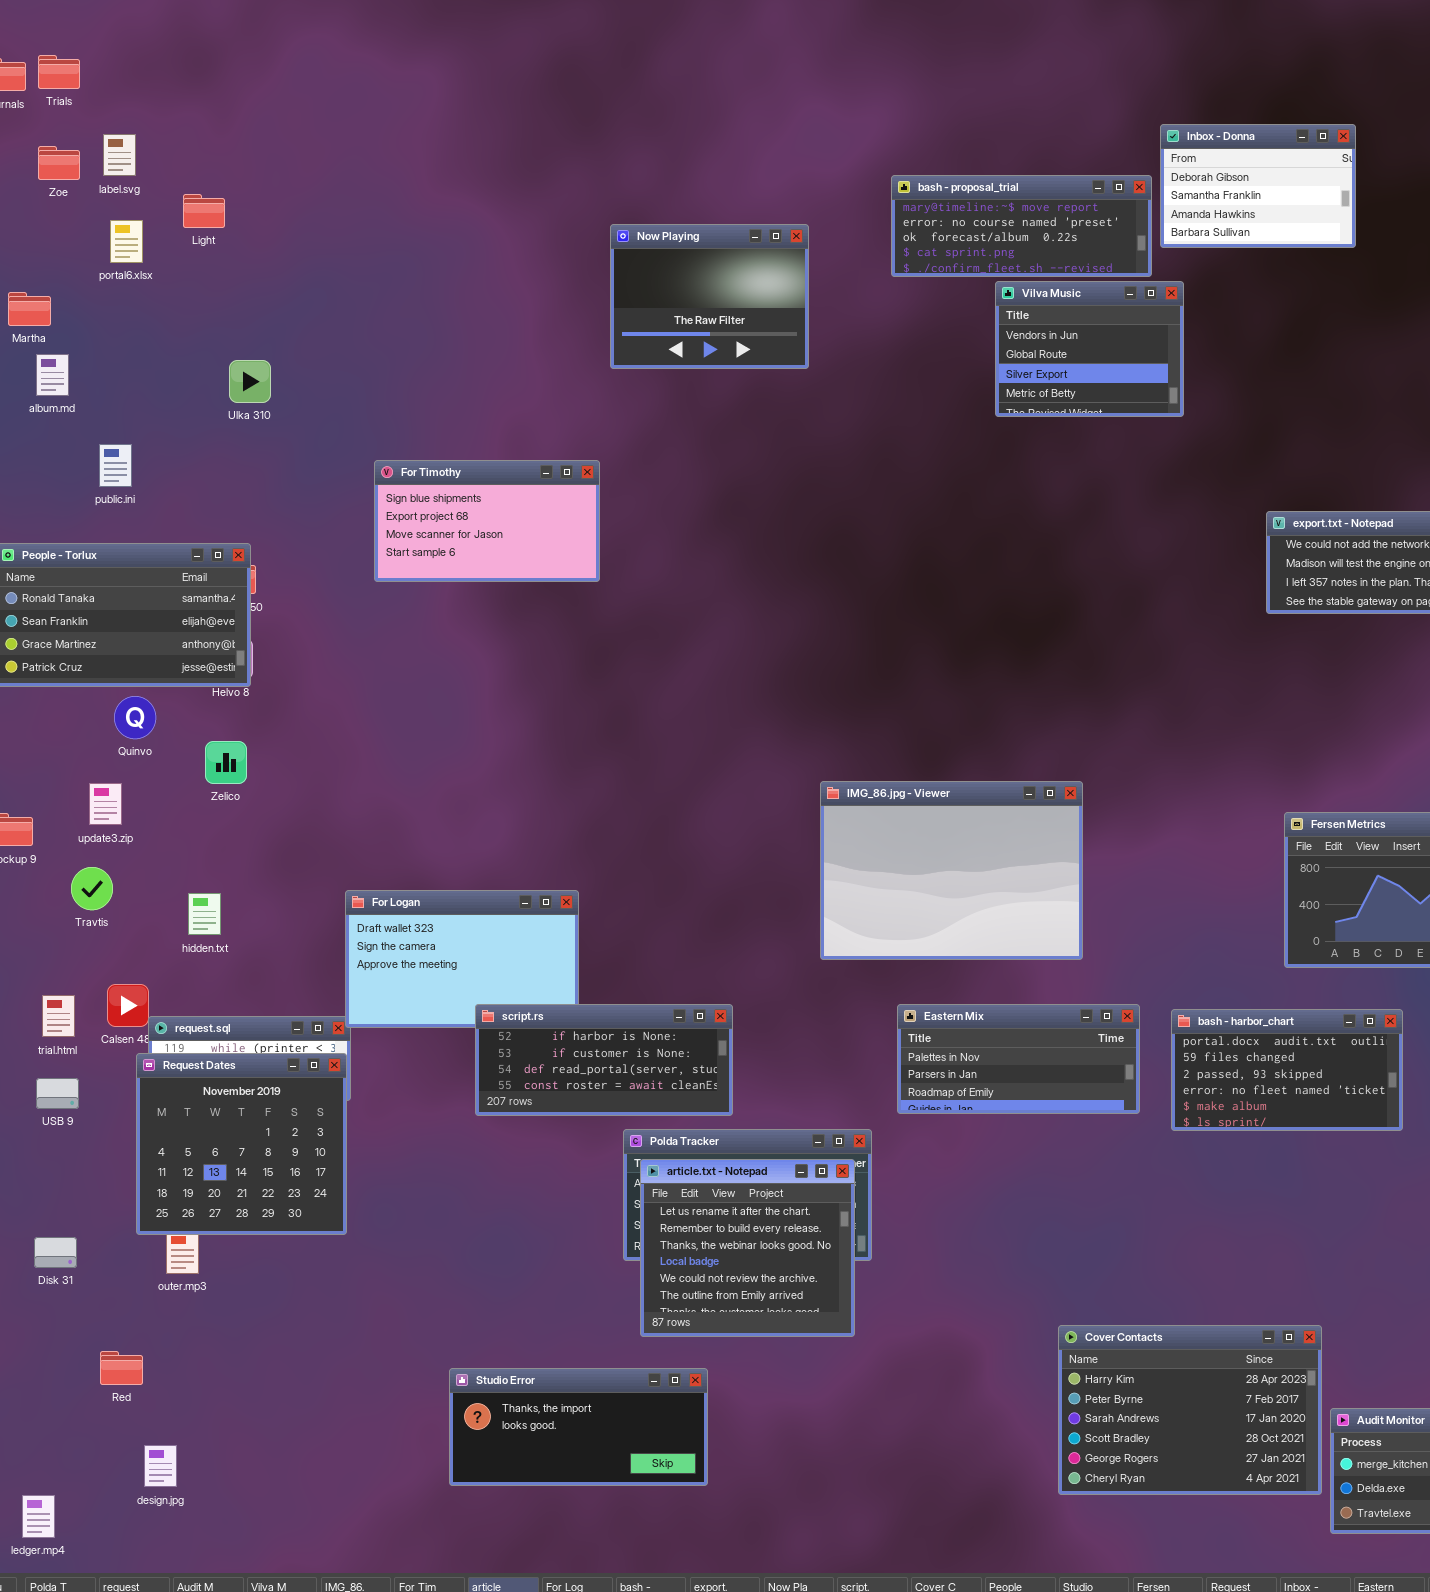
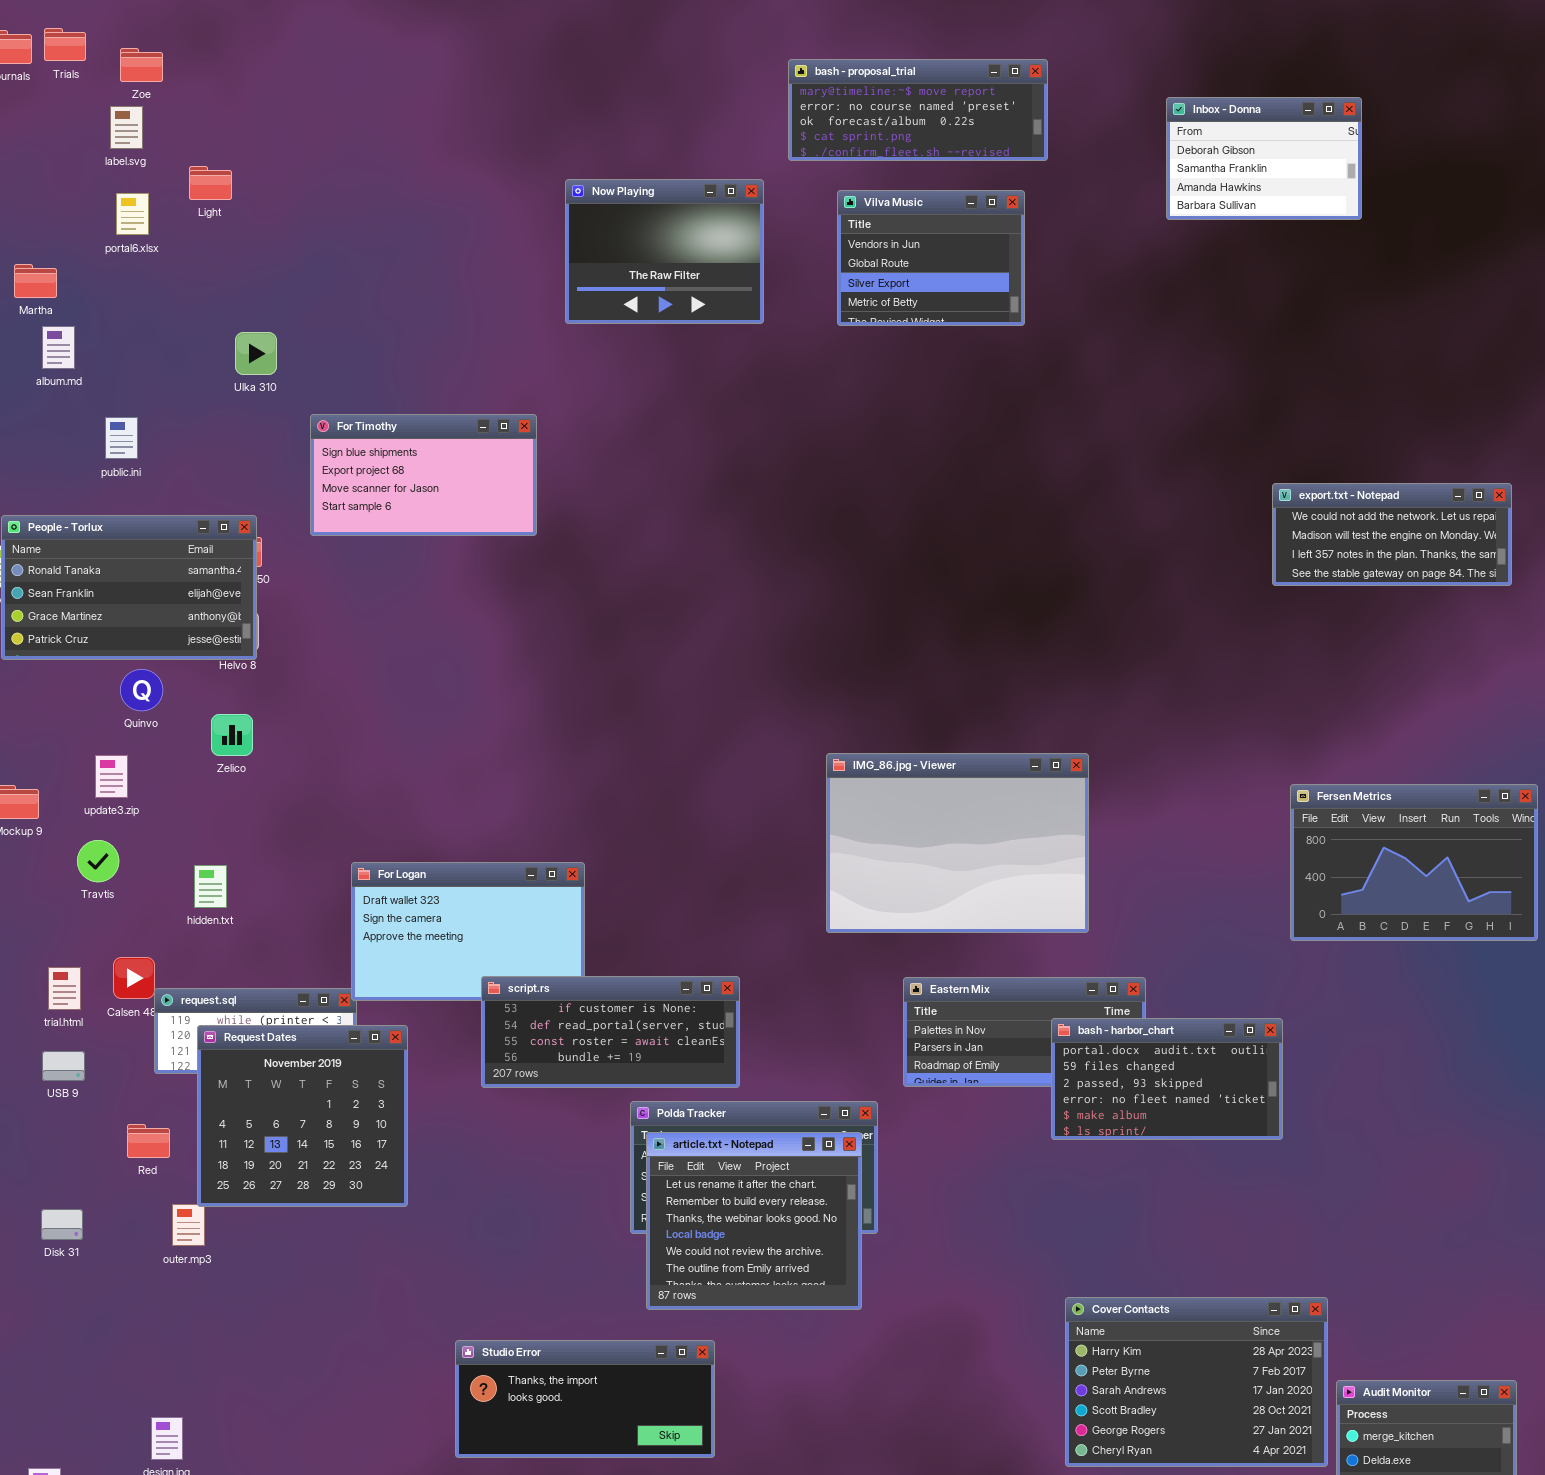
Zoe: [38,146,80,180] -> [120,48,163,82], moved
bash - proposal_trial: [891,175,1152,277] -> [788,59,1048,161], moved
Now Playing: [610,224,809,369] -> [565,179,764,324], moved
Vilva Music: [995,281,1184,417] -> [837,190,1025,326], moved
For Timothy: [374,460,600,582] -> [310,414,537,536], moved
script.rs: [475,1004,733,1116] -> [481,976,740,1088], scrolled down 1 row
bash - harbor_chart: [1171,1009,1403,1131] -> [1051,1018,1283,1140], moved
Request Dates: [136,1053,347,1235] -> [197,1025,408,1207], moved
Red: [100,1351,143,1385] -> [127,1124,170,1158], moved

